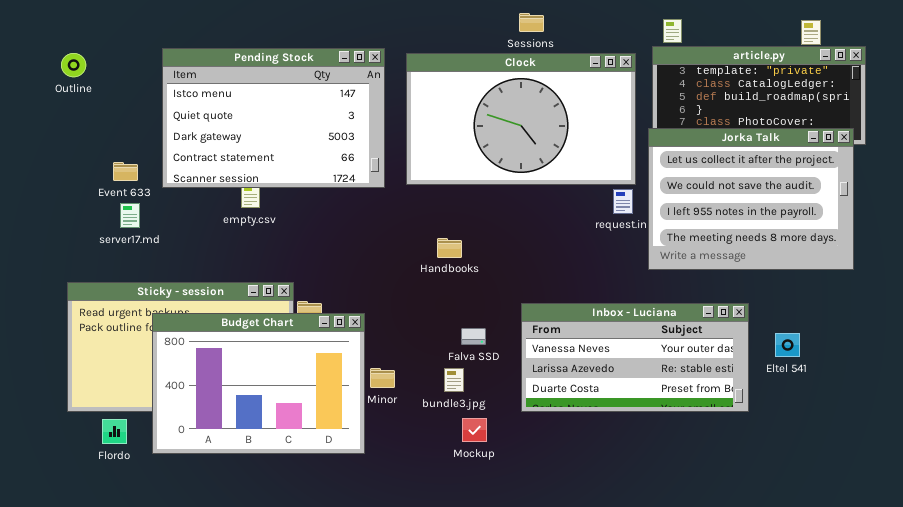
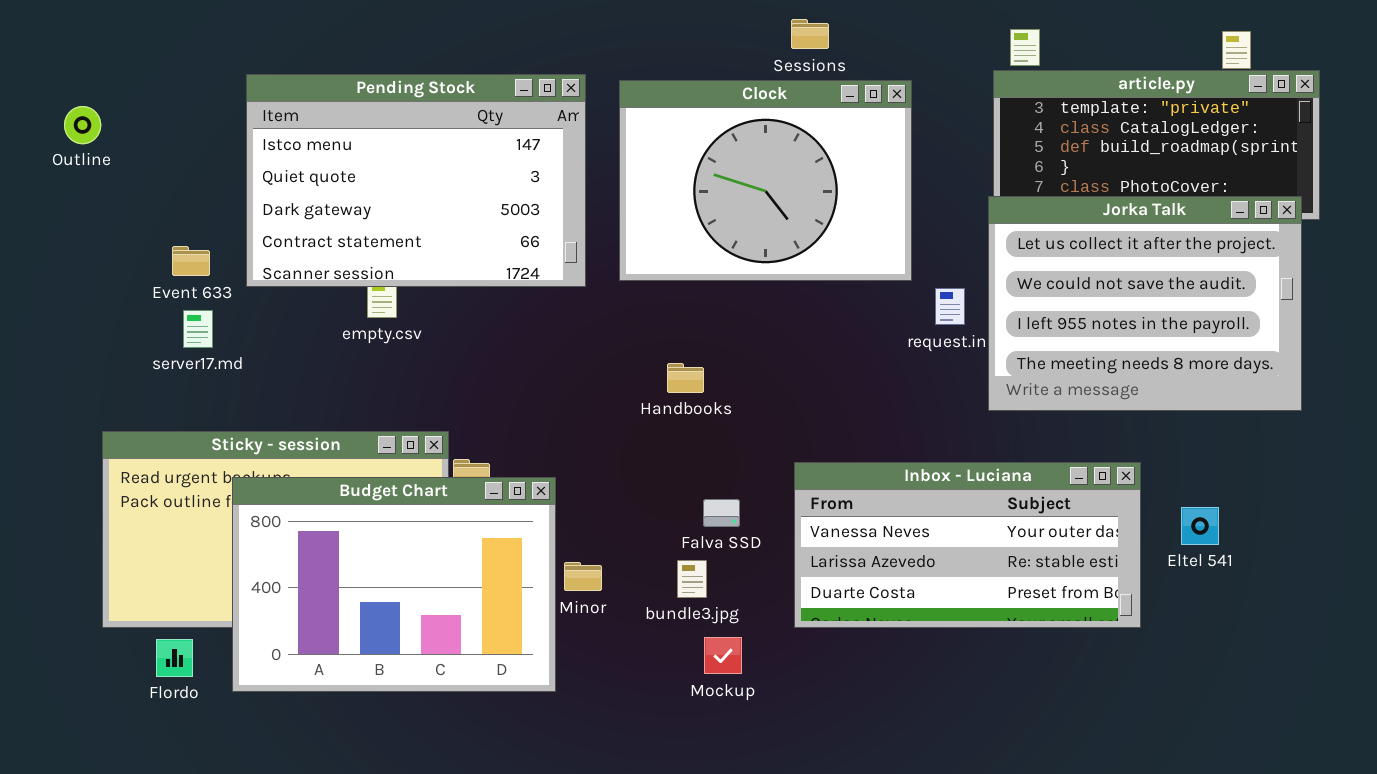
Outline: [61,53,86,77] -> [64,106,101,144], moved
Clock: [406,53,636,185] -> [619,80,912,281], resized

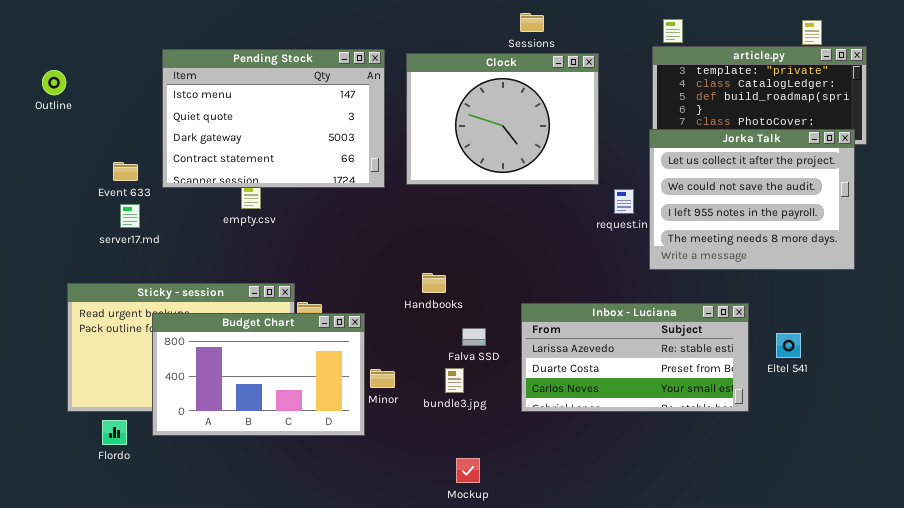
Handbooks: [667,363,704,393] -> [422,273,446,293], moved
Inbox - Luciana: [794,462,1141,628] -> [521,303,749,412], scrolled down 1 row
Budget Chart: [232,477,556,692] -> [152,313,365,436], resized
Mockup: [704,637,742,674] -> [456,458,480,483], moved

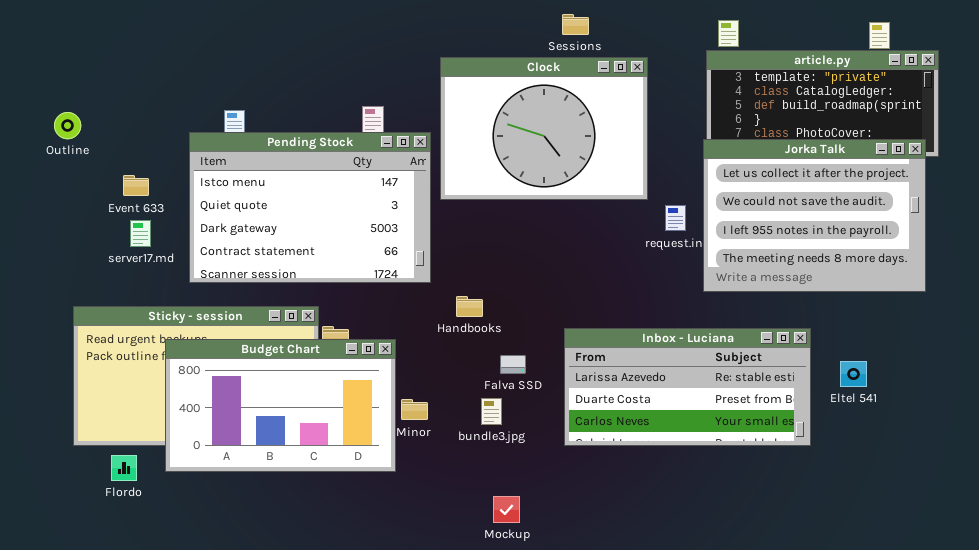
Pending Stock: [162,49,385,188] -> [189,132,431,283], moved
Outline: [42,70,66,95] -> [54,112,81,139], moved

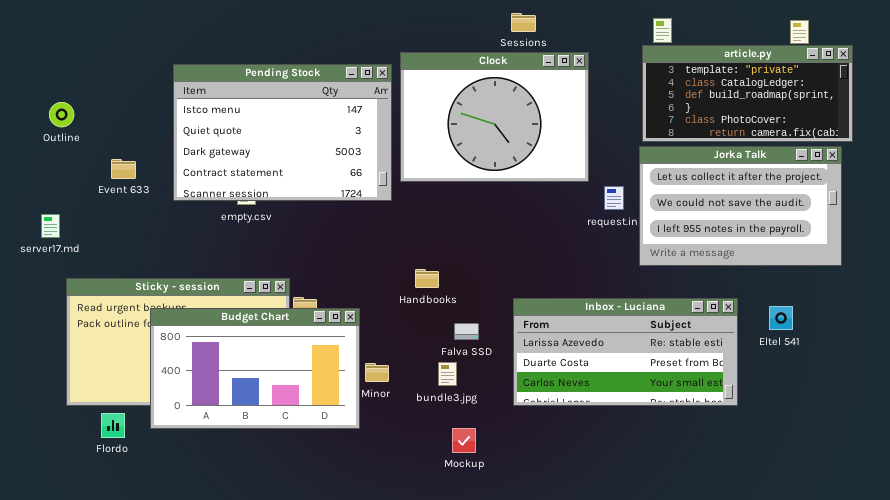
Pending Stock: [189,132,431,283] -> [173,64,392,201], moved
Jorka Talk: [703,139,926,292] -> [639,146,842,266], resized
server17.md: [130,220,151,247] -> [41,214,60,238], moved
Eltel 541: [840,361,867,387] -> [769,306,793,330], moved
Mockup: [493,496,520,523] -> [452,428,476,453], moved

